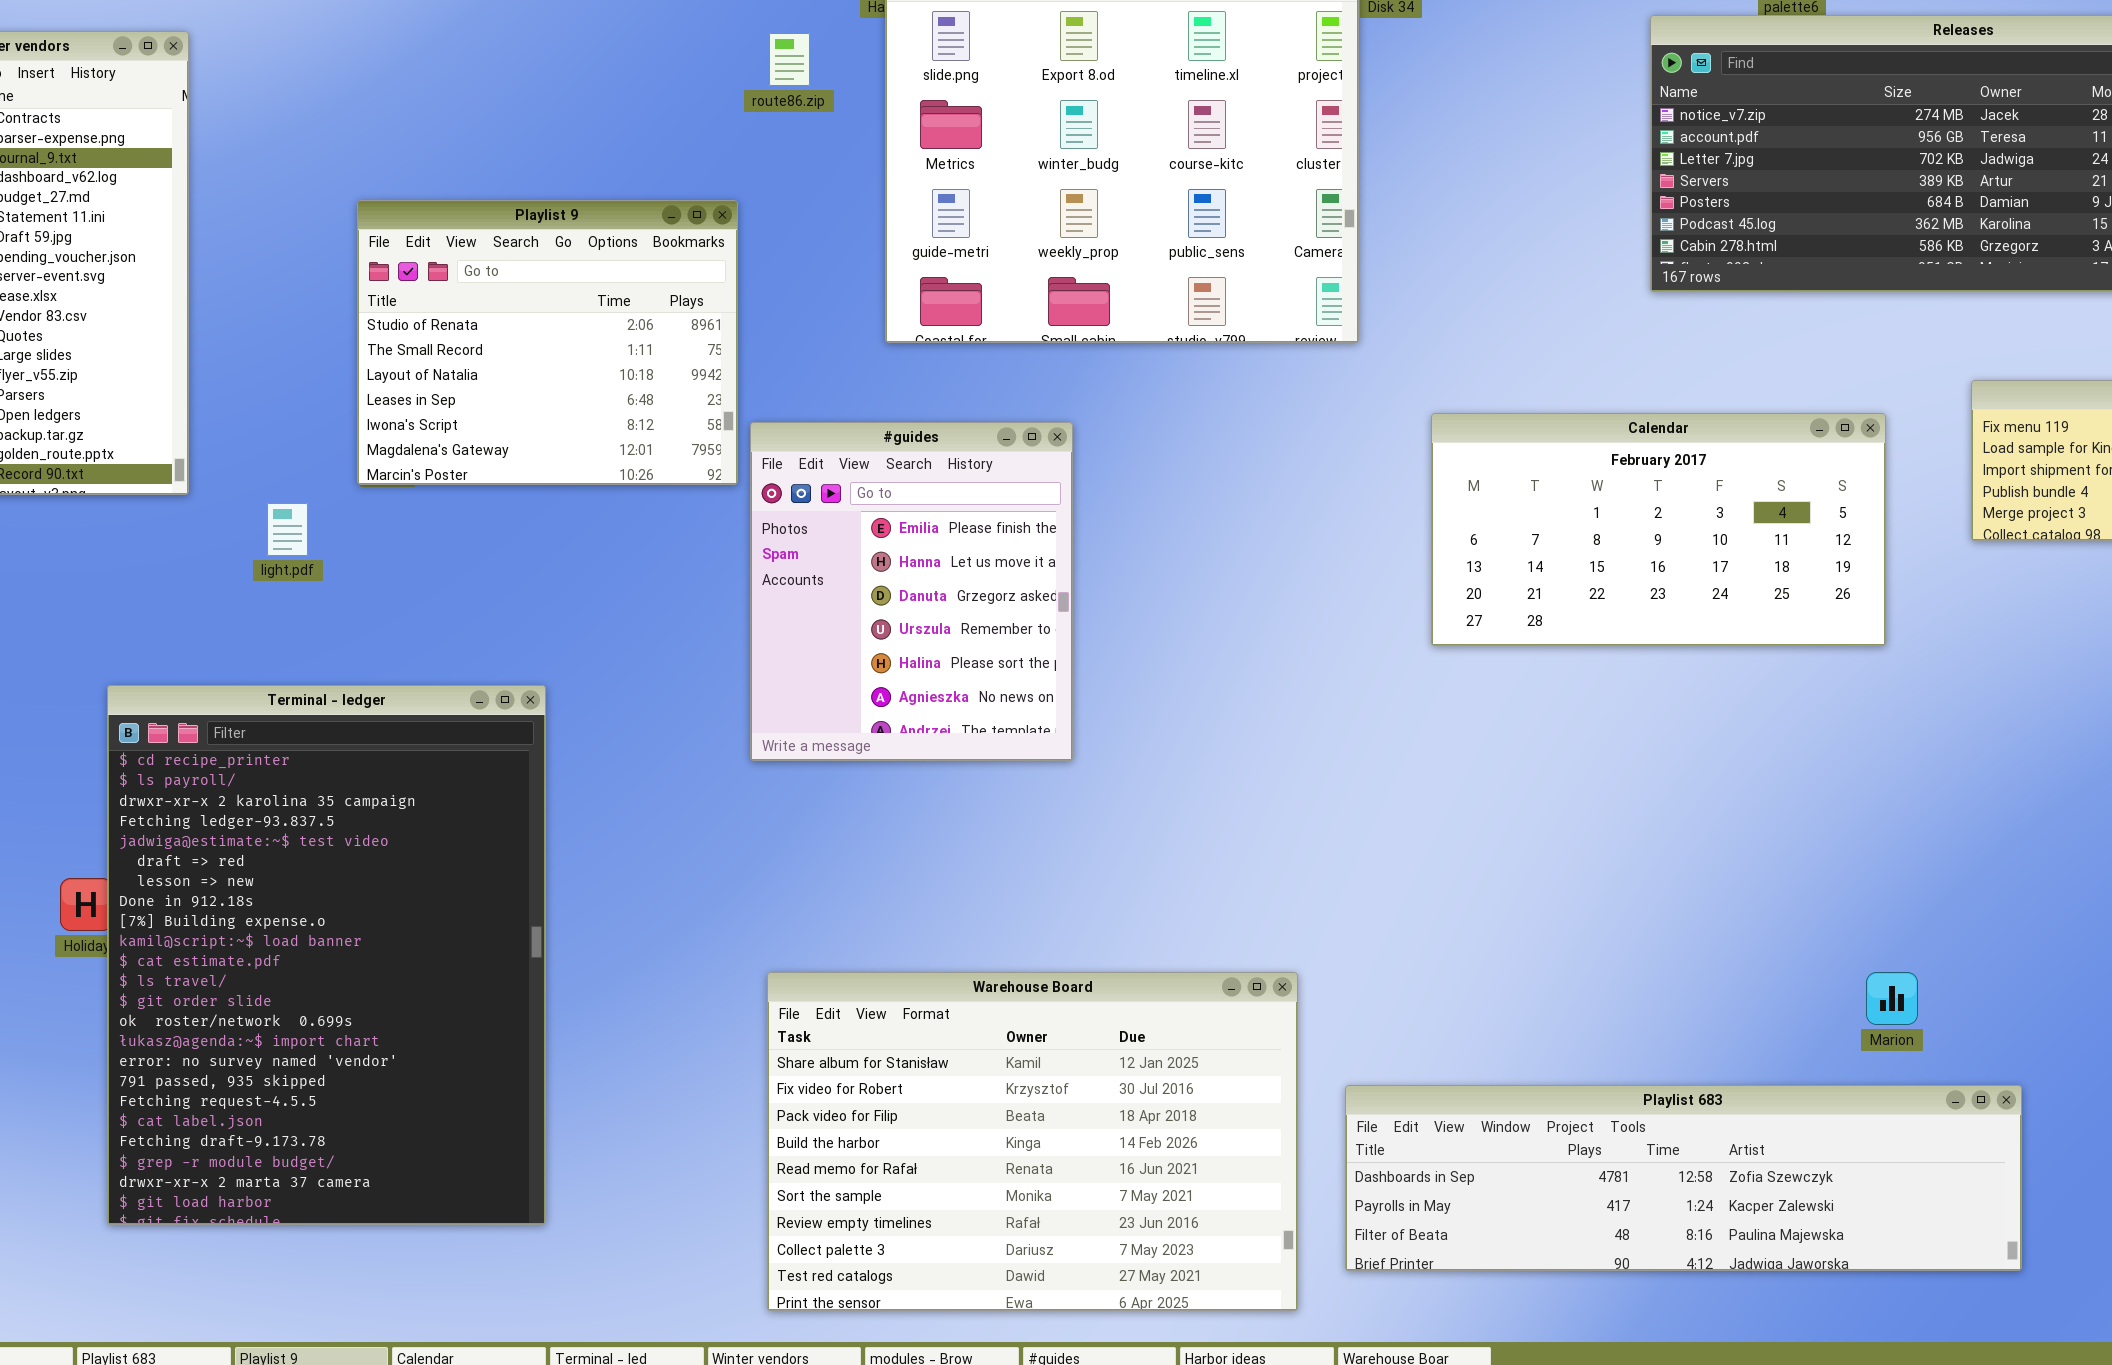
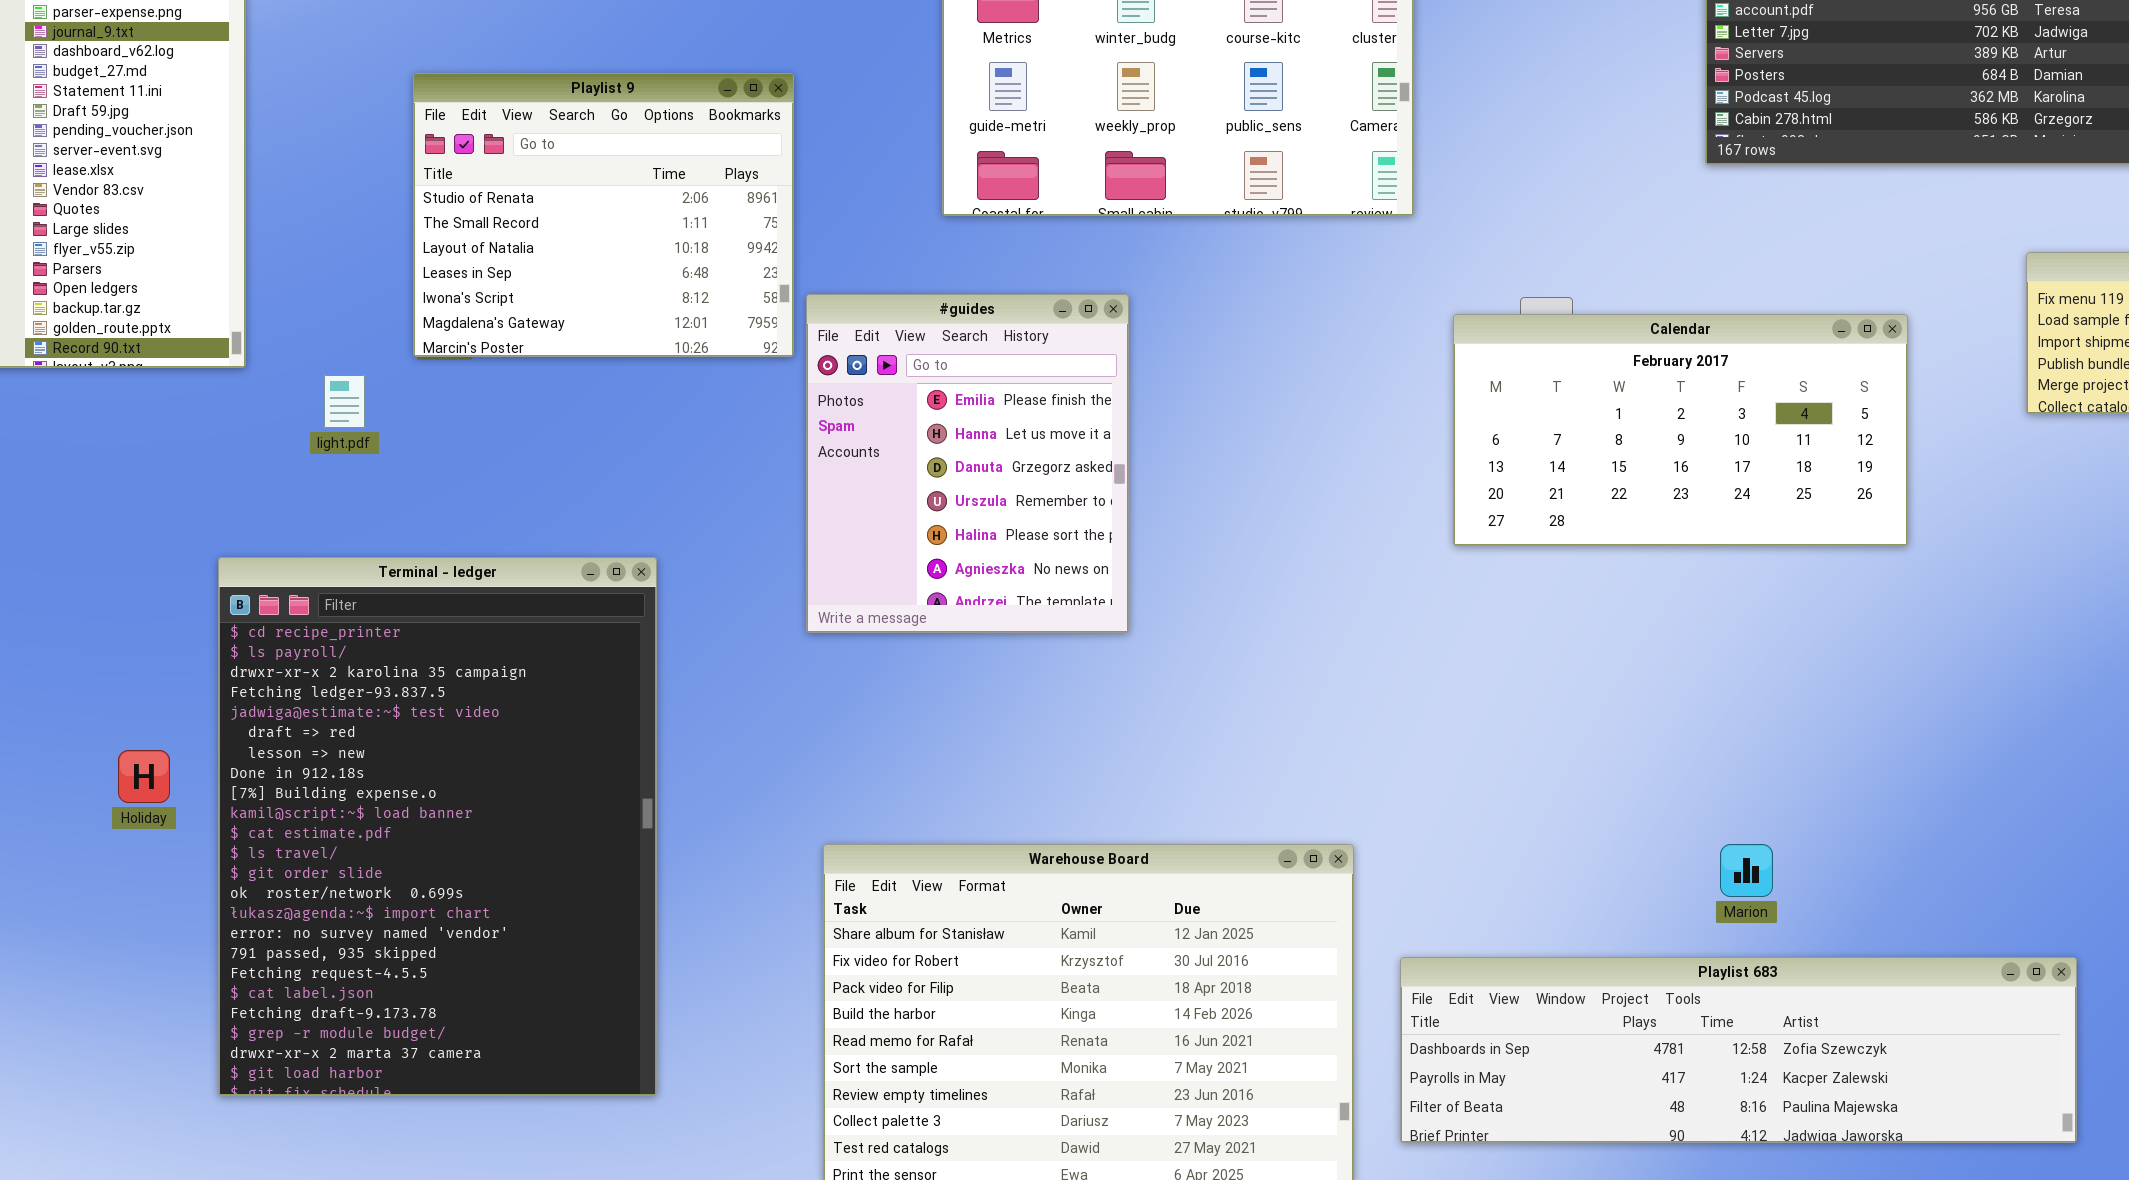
Calendar: [1431,413,1886,646] -> [1453,314,1908,546], moved
Terminal - ledger: [107,685,546,1225] -> [218,557,657,1096], moved
Marion: [1866,972,1918,1025] -> [1720,844,1773,897], moved

